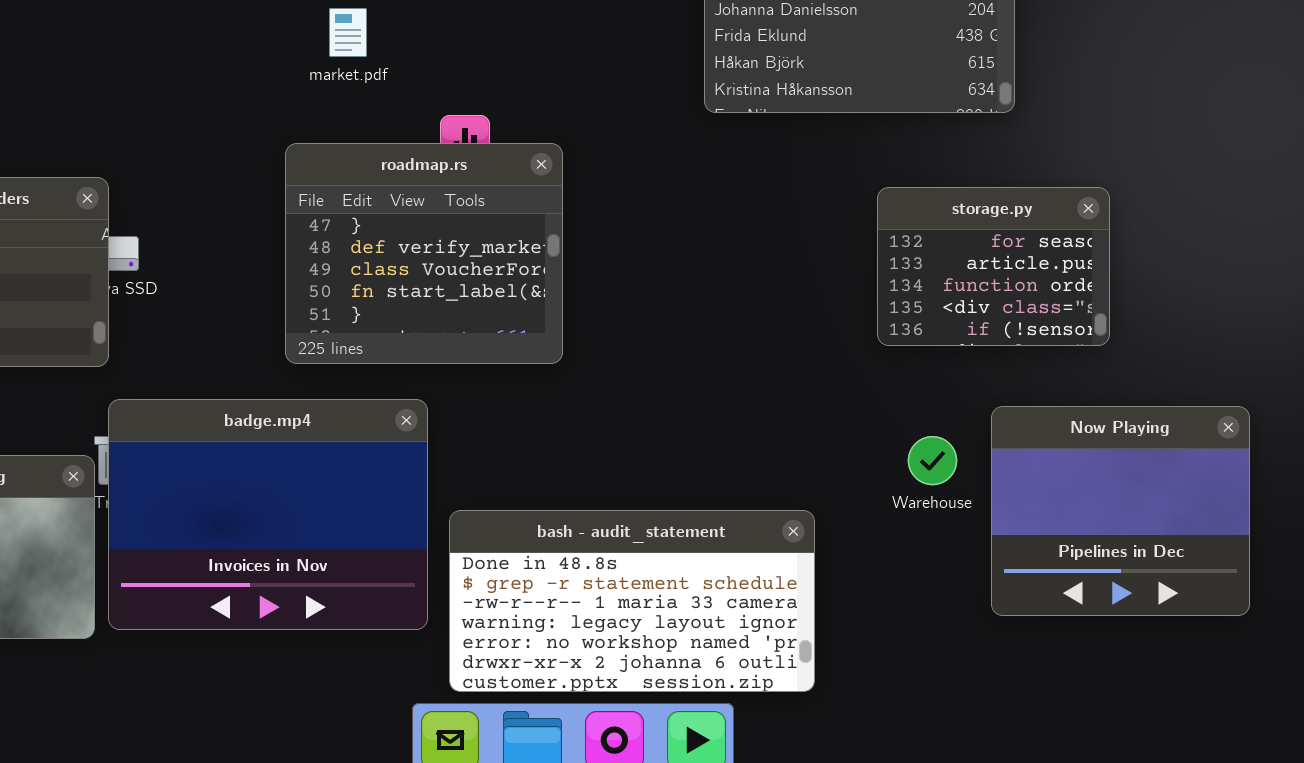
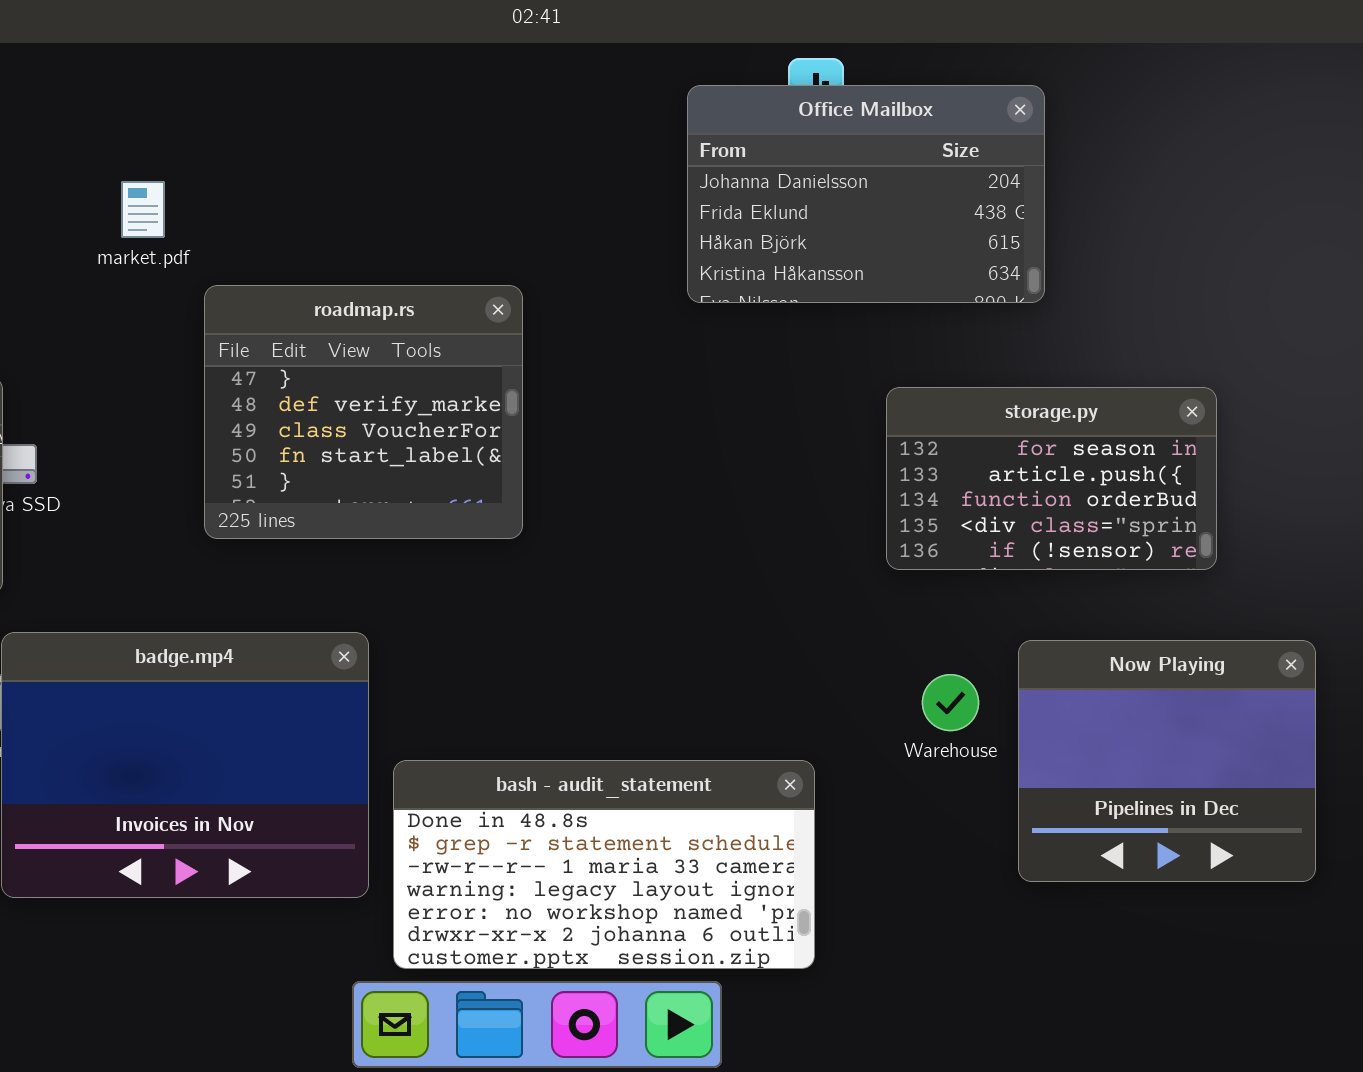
market.pdf: [329,8,367,57] -> [121,181,165,238], moved
roadmap.rs: [285,143,563,364] -> [204,285,523,539], moved
storage.py: [877,187,1110,346] -> [886,387,1217,570], resized

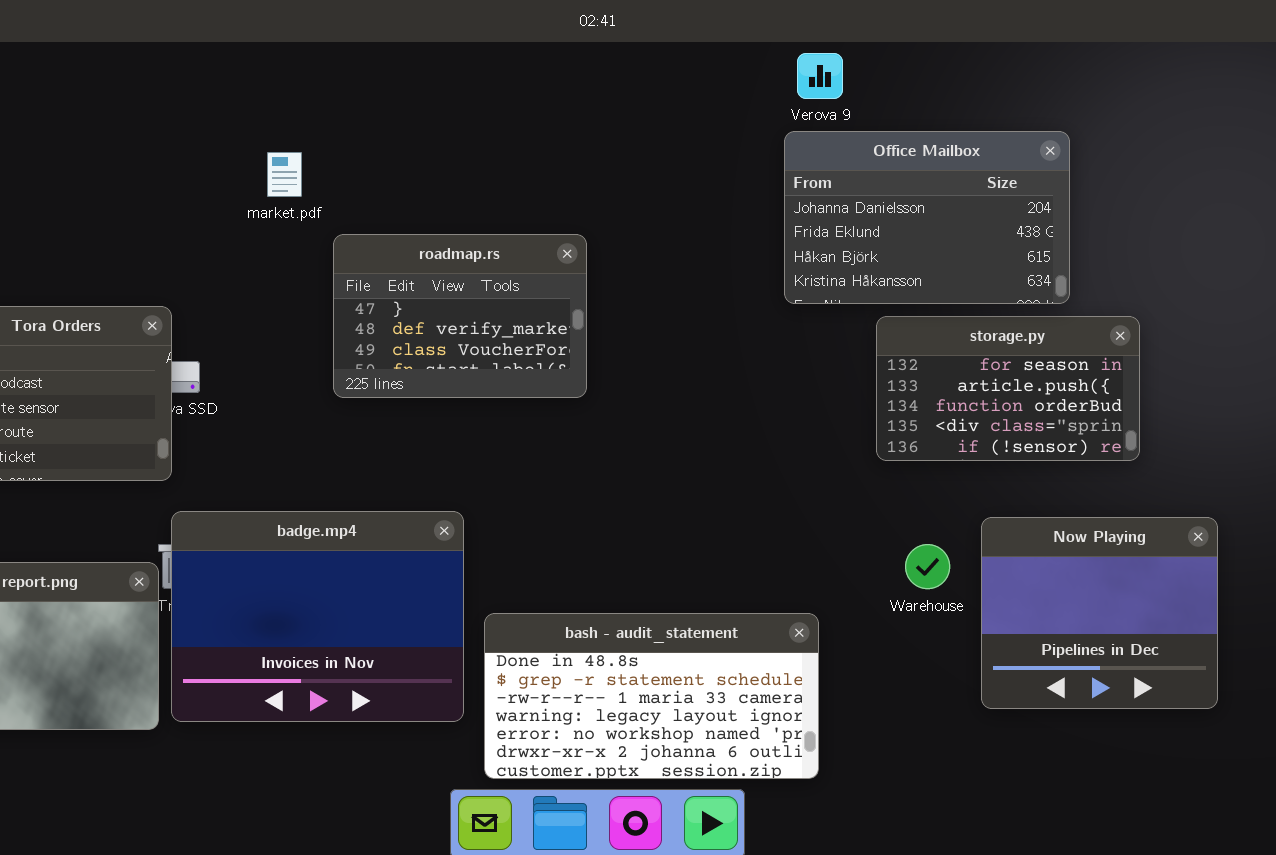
Office Mailbox: [687,85,1045,303] -> [784,131,1070,304], moved
roadmap.rs: [204,285,523,539] -> [333,234,587,398], resized

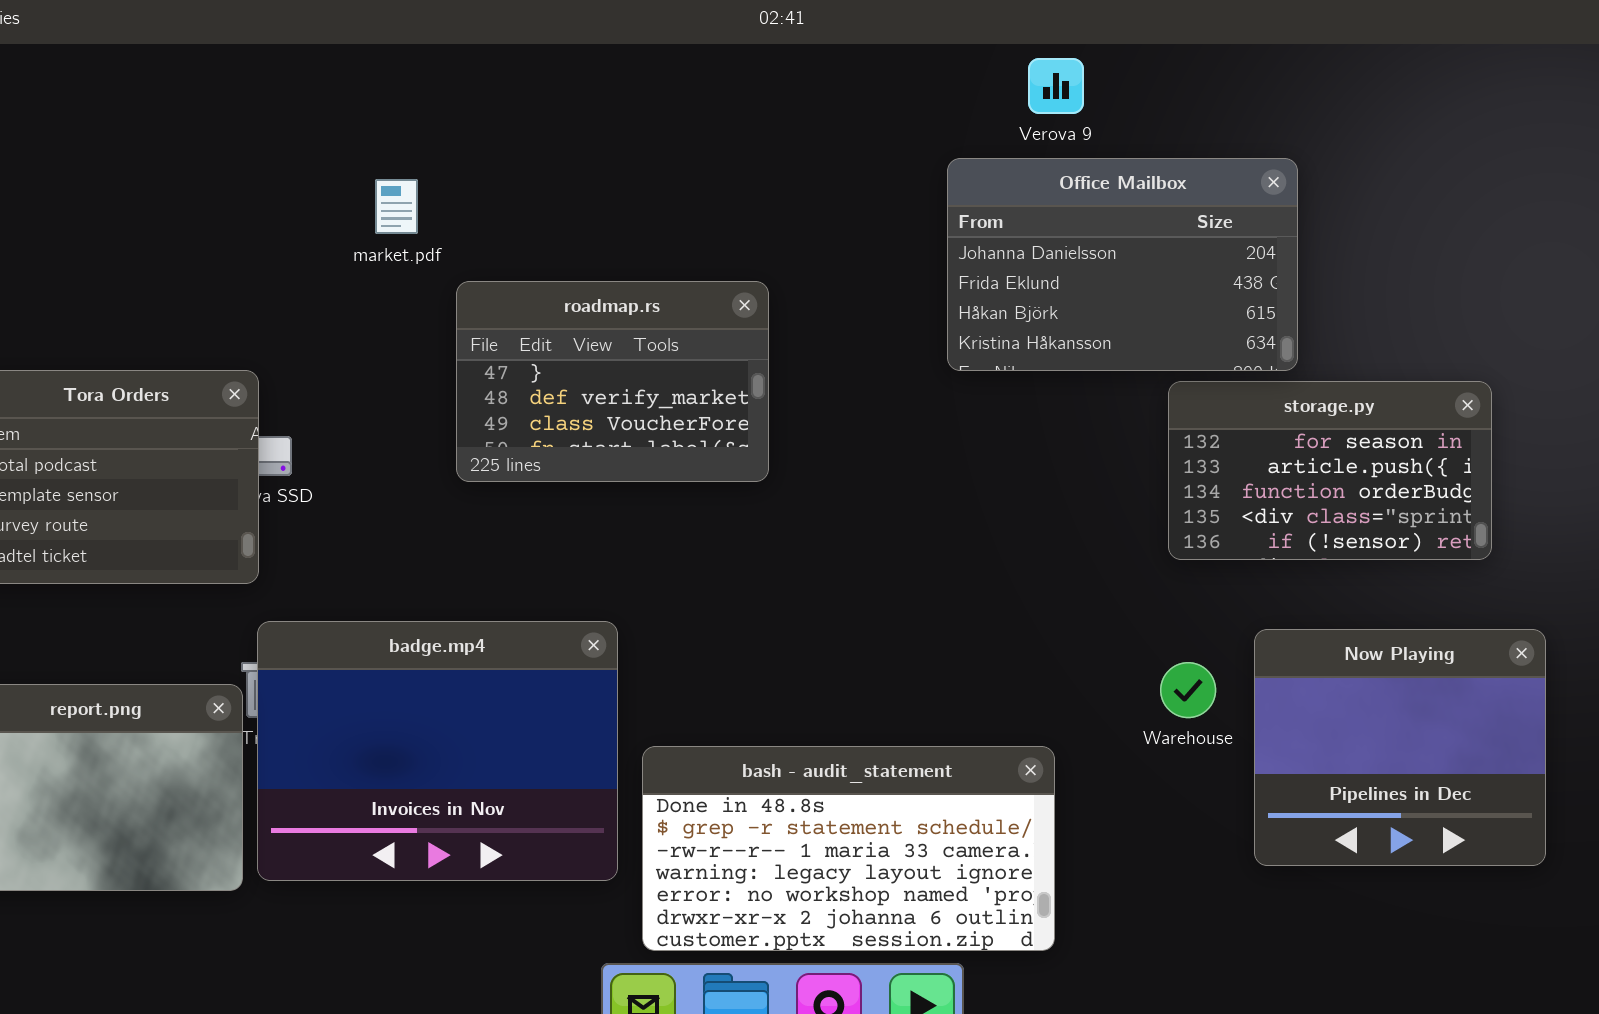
Office Mailbox: [784,131,1070,304] -> [947,158,1298,371], moved
storage.py: [876,316,1140,461] -> [1168,381,1492,560], moved

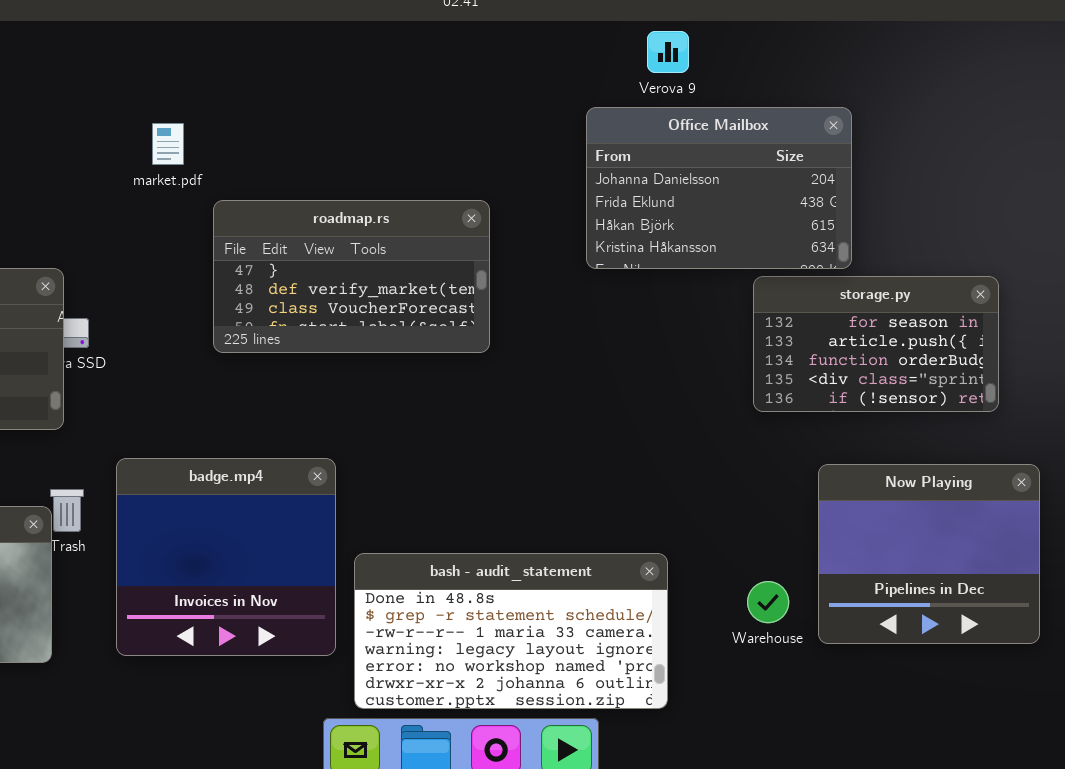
roadmap.rs: [456,281,769,482] -> [213,200,490,353], resized
badge.mp4: [257,621,618,881] -> [116,458,336,656], resized
Warehouse: [1160,662,1216,718] -> [747,581,789,623], moved

